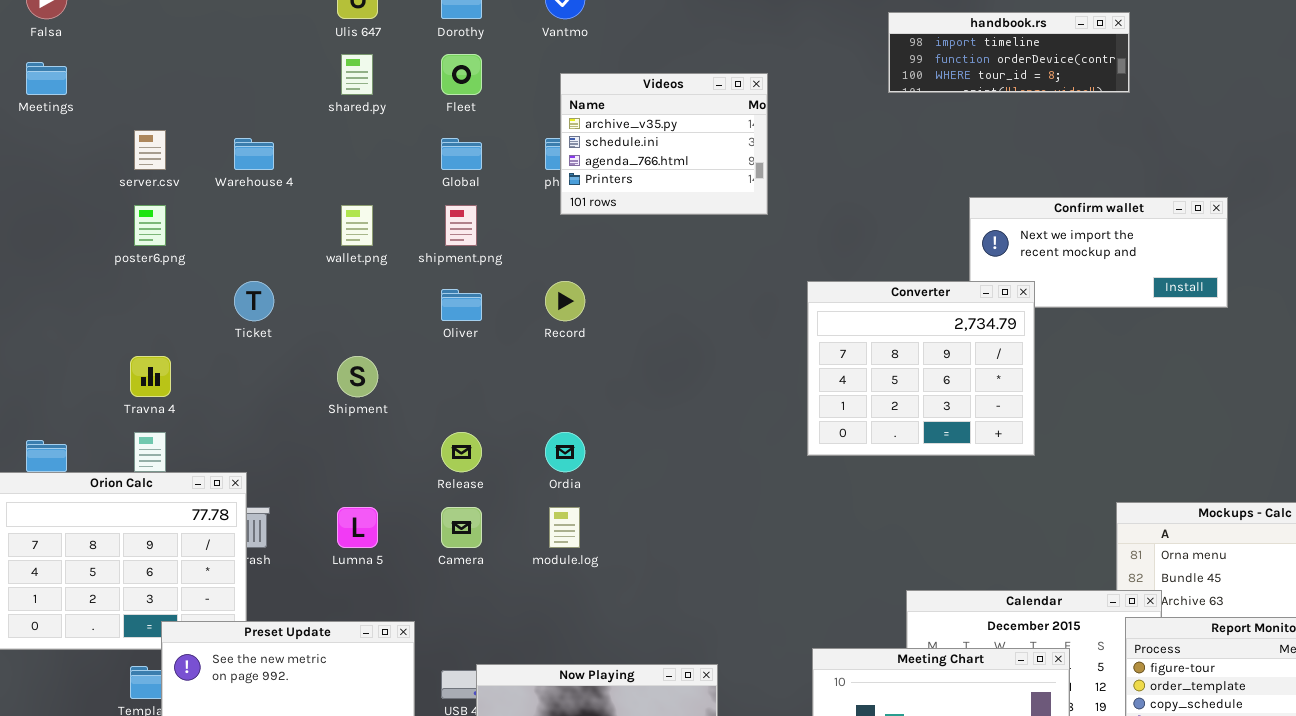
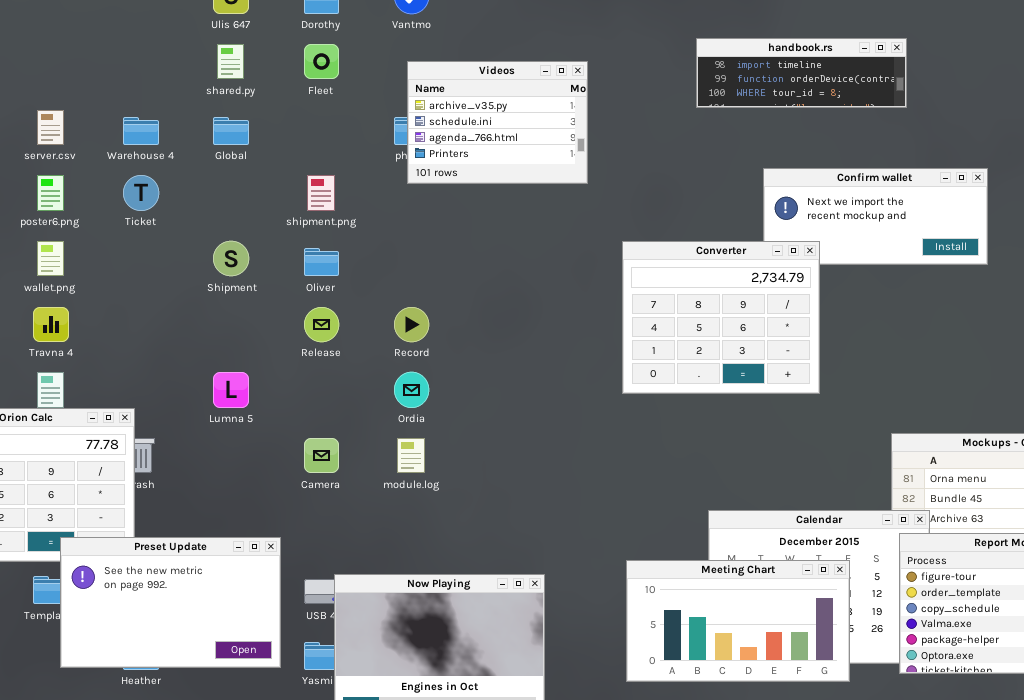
handbook.rs: [888,12,1130,93] -> [696,38,907,108], moved
Global: [441,138,482,170] -> [213,117,249,145], moved
wallet.png: [341,205,373,246] -> [37,241,64,276], moved
Ticket: [234,281,274,321] -> [123,175,159,211], moved
Record: [545,281,585,321] -> [394,307,429,342], moved
Shipment: [337,356,378,397] -> [213,241,249,276], moved
Release: [441,432,482,472] -> [304,307,339,342], moved
Lumna 5: [337,507,378,548] -> [213,372,249,408], moved

